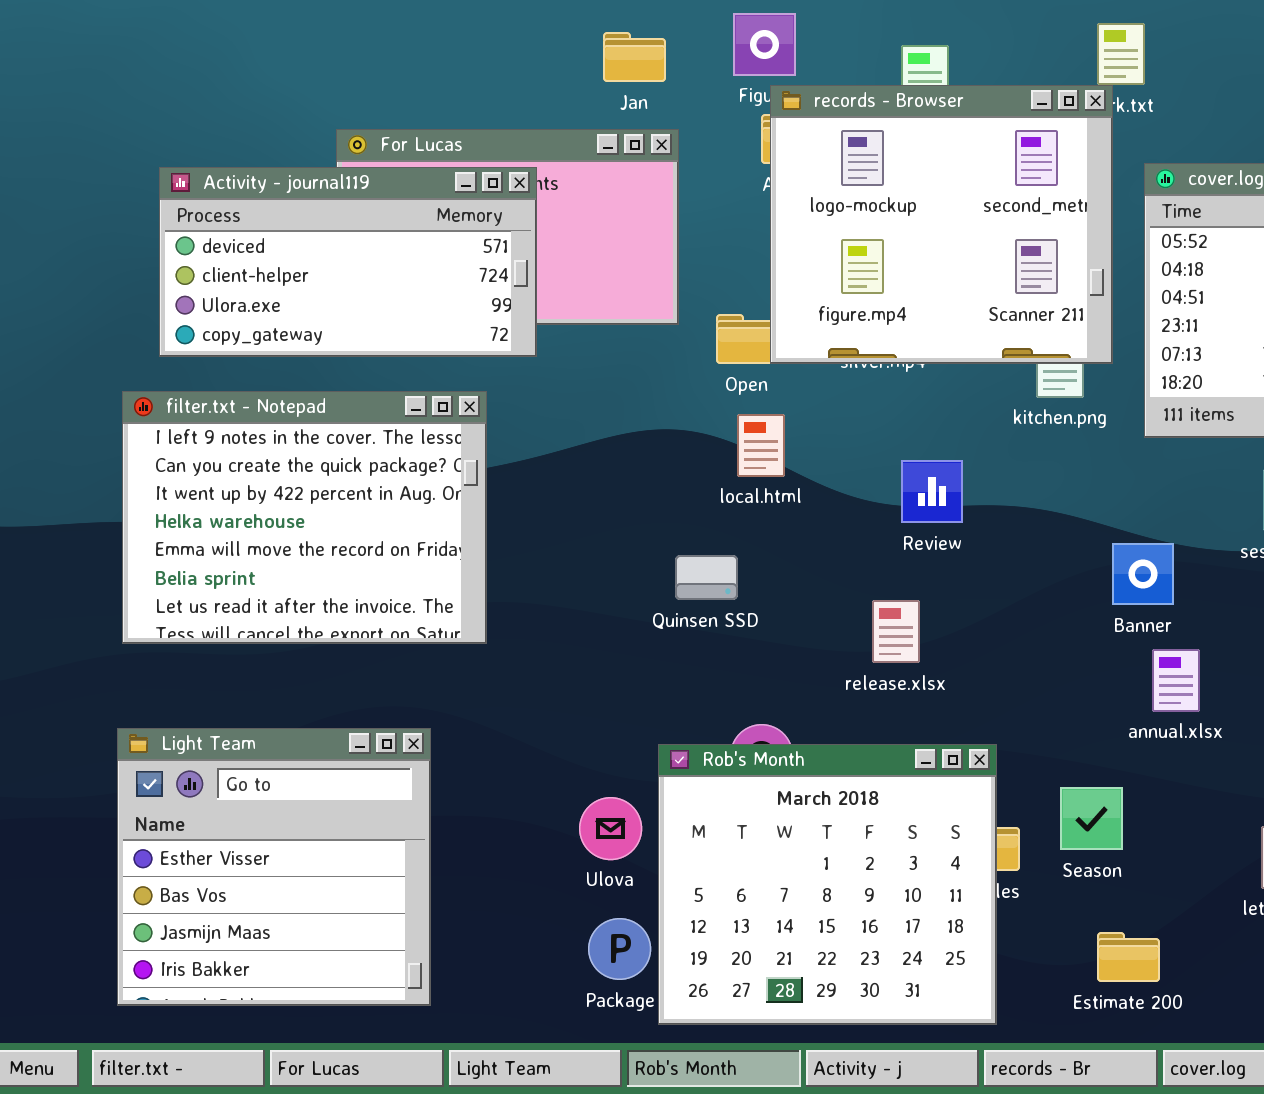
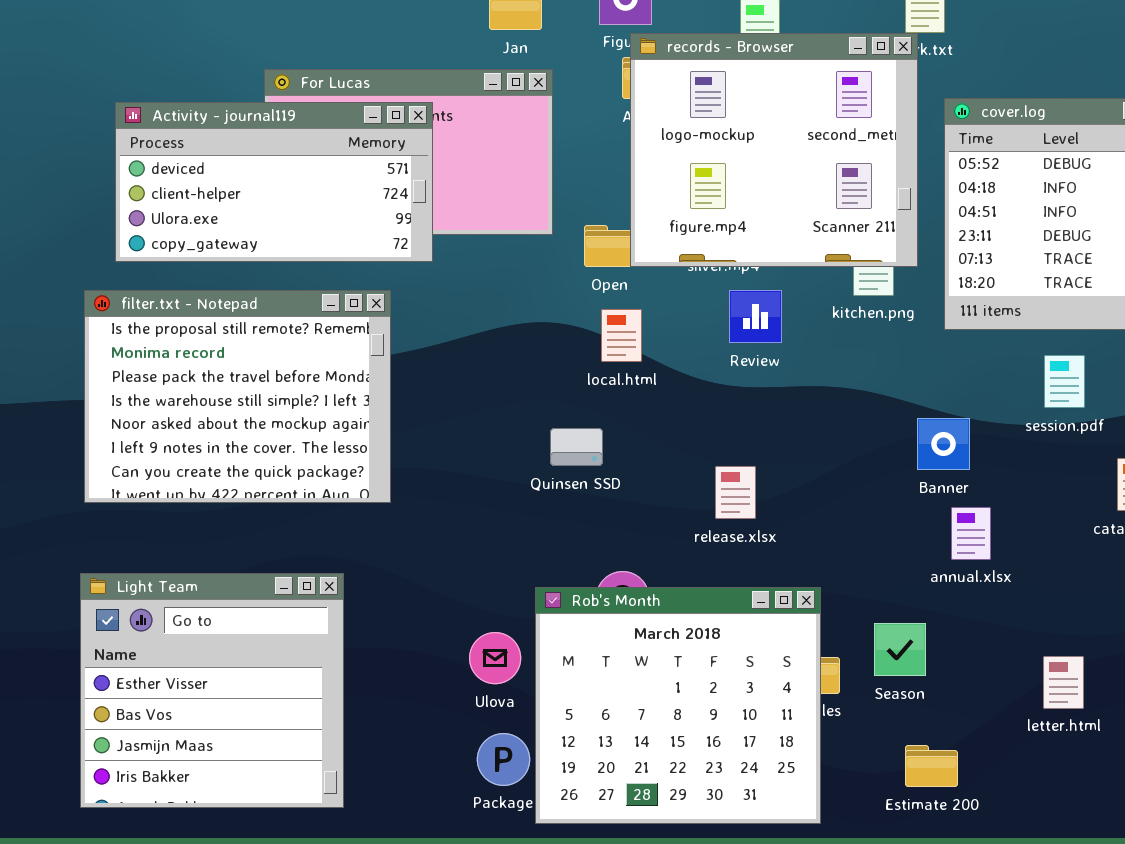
filter.txt - Notepad: [122,391,487,644] -> [84,290,391,503], scrolled up 5 rows
Review: [901,460,963,523] -> [729,290,782,343], moved

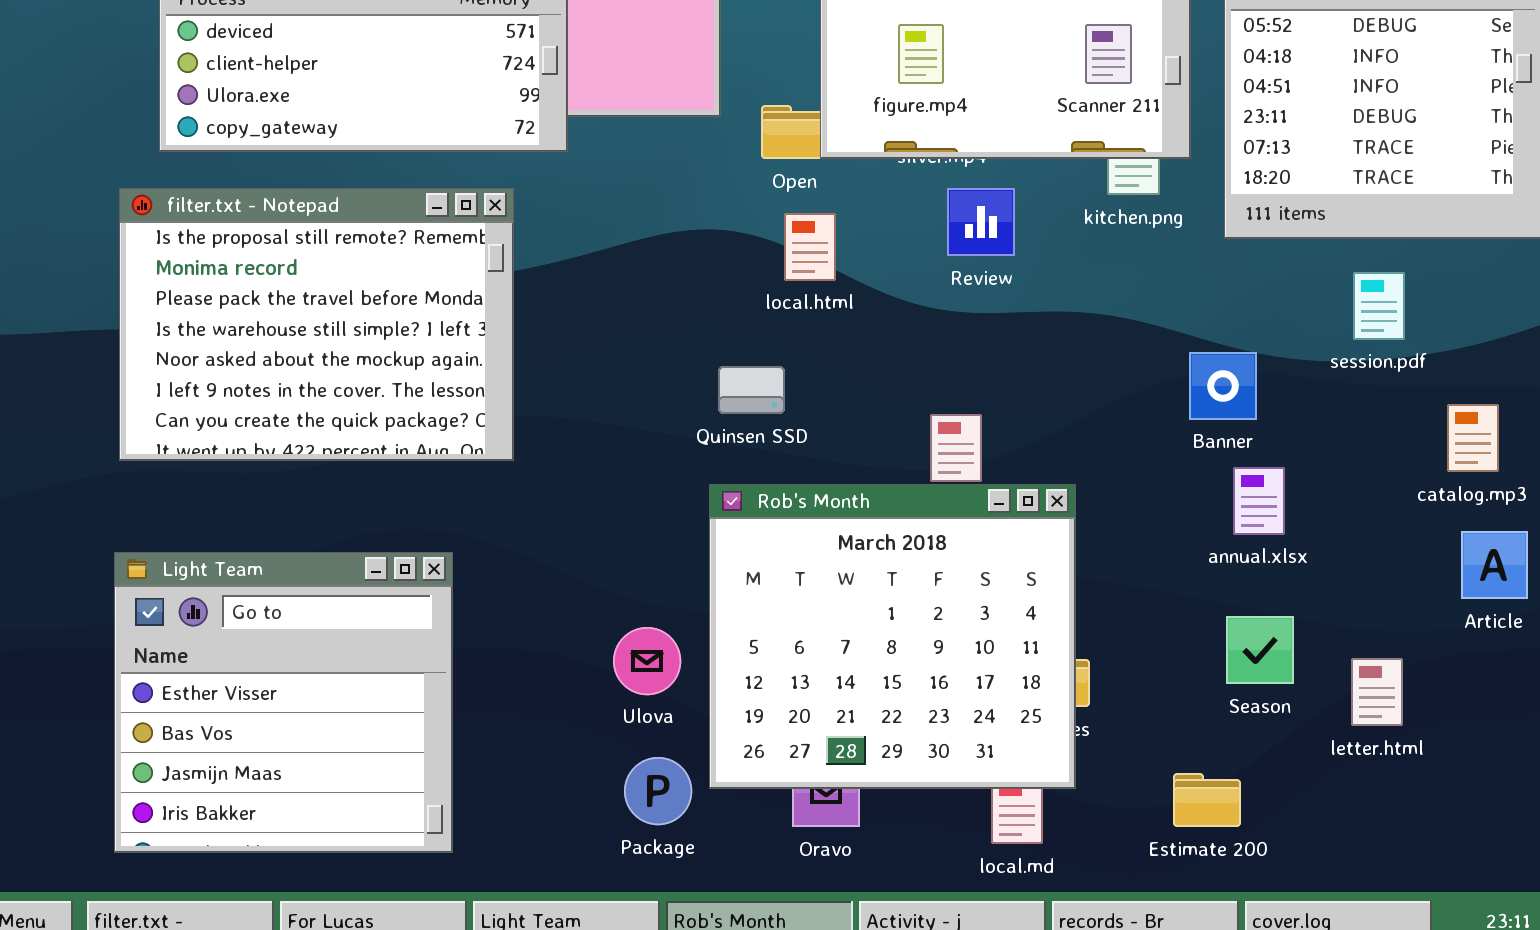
Rob's Month: [535,587,821,824] -> [709,484,1076,789], moved
Season: [874,623,926,676] -> [1226,616,1294,684], moved

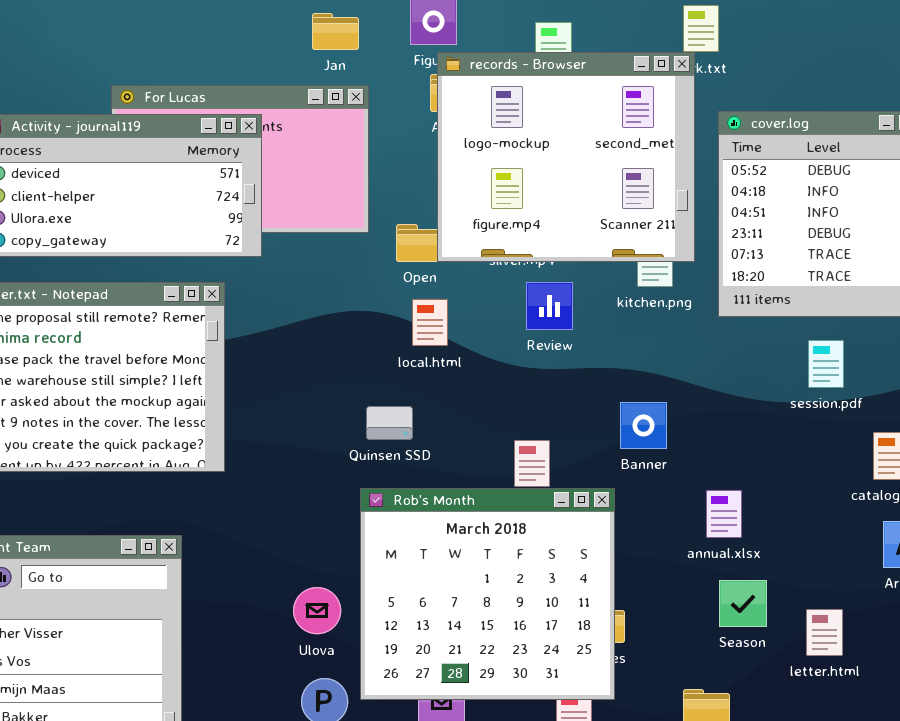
Banner: [1189,352,1257,420] -> [620,402,667,449], moved
annual.xlsx: [1233,467,1285,535] -> [706,490,742,538], moved

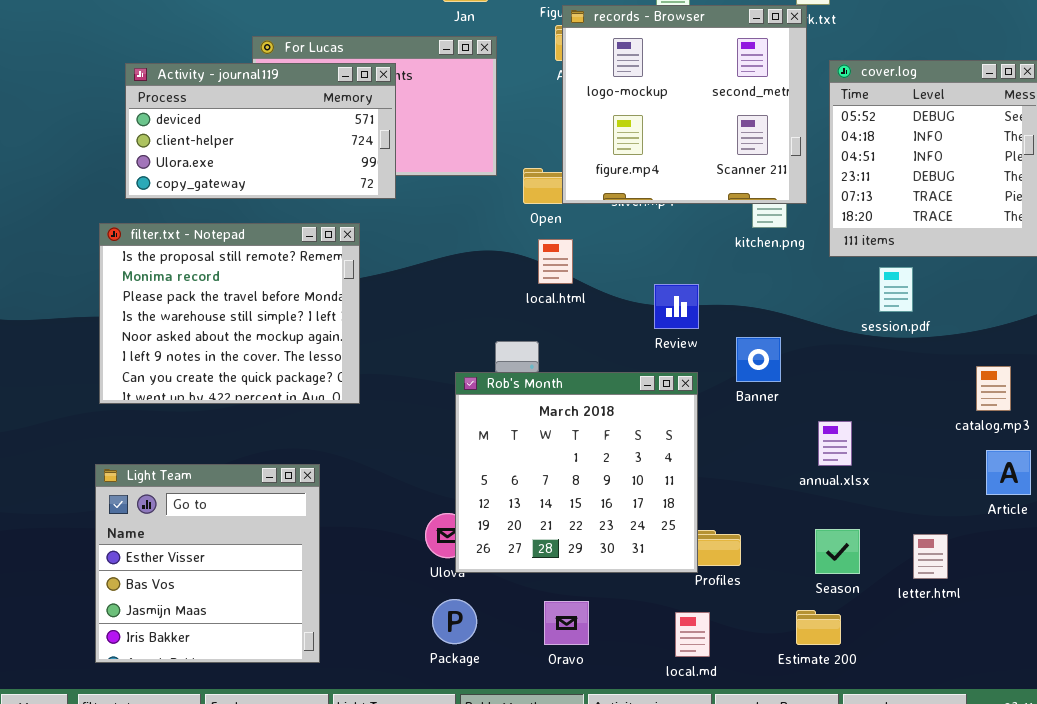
Review: [526,282,573,330] -> [654,284,699,329], moved
session.pdf: [808,340,844,388] -> [879,267,913,312], moved
Rob's Month: [360,488,615,700] -> [455,372,698,573], moved
Season: [719,580,767,627] -> [815,529,860,574], moved

